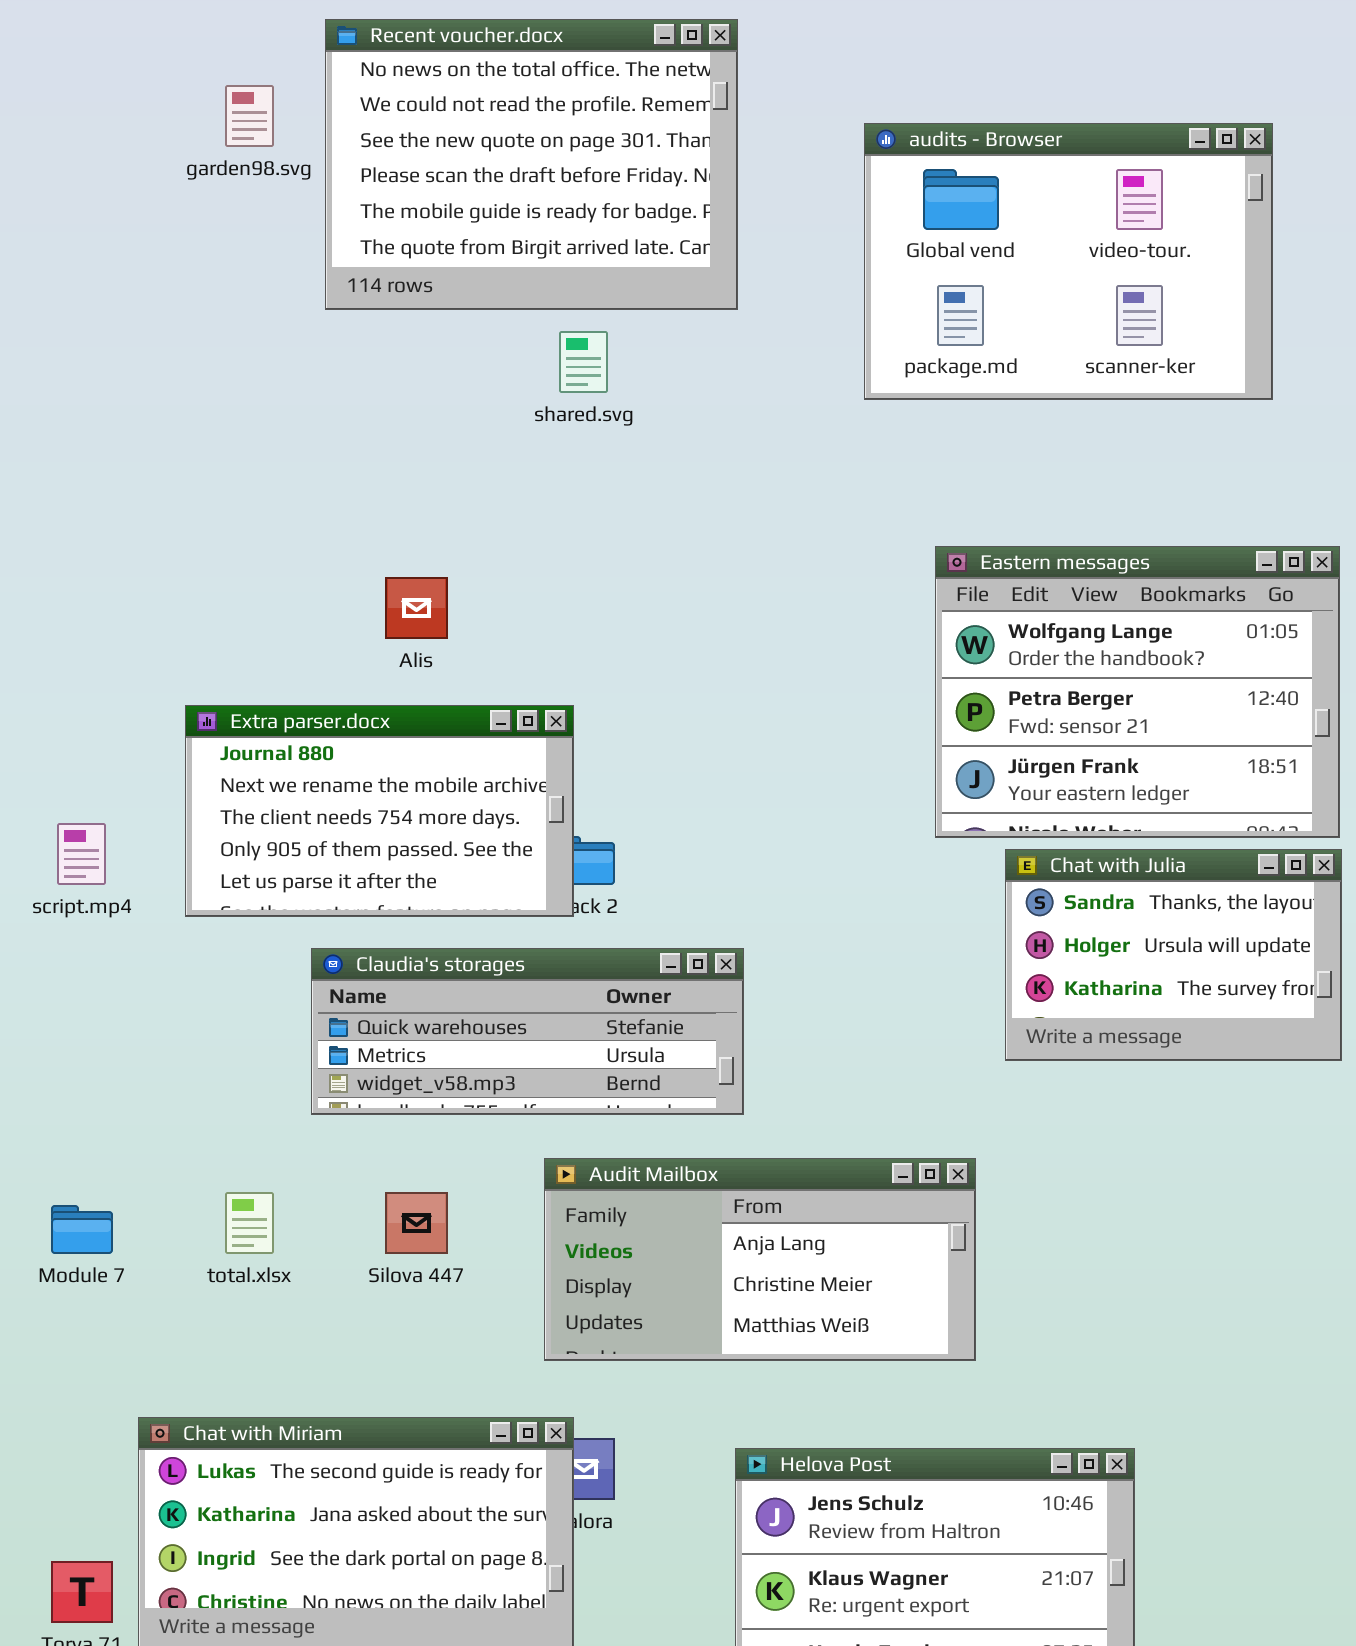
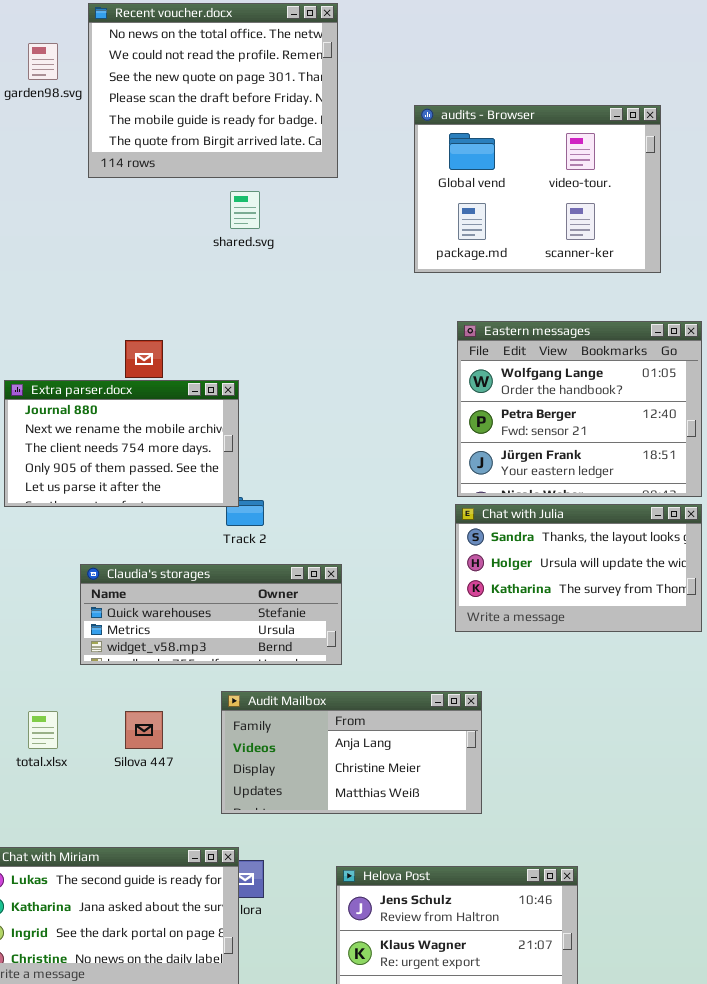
audits - Browser: [864,123,1273,400] -> [414,105,661,273], moved
Extra parser.docx: [185,705,574,917] -> [4,380,239,507], moved
Chat with Julia: [1005,849,1342,1061] -> [455,504,702,632], resized

